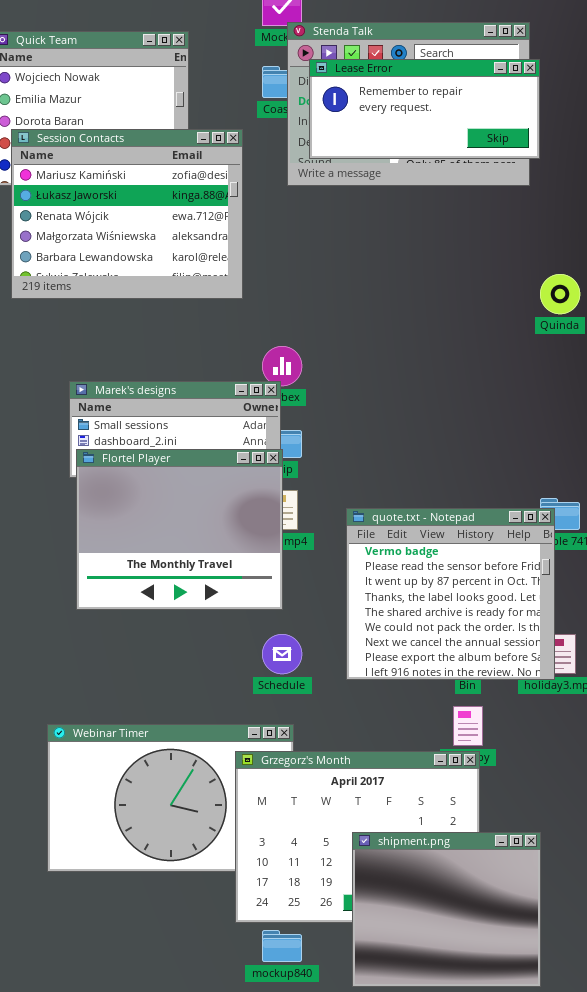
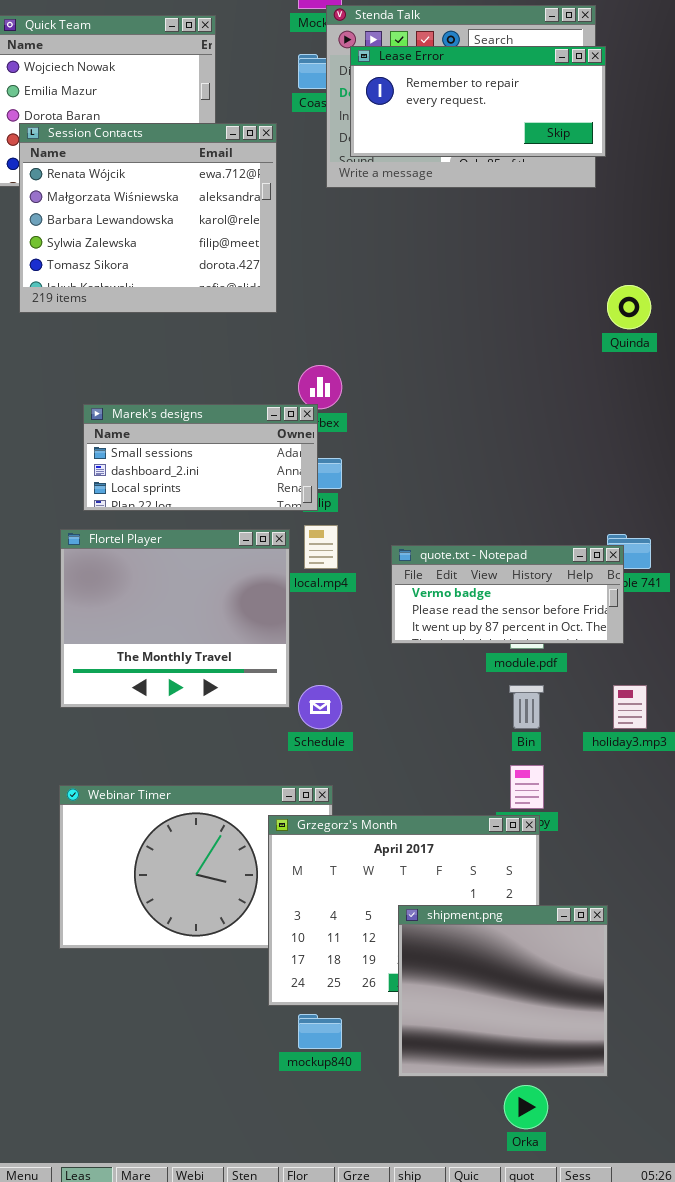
Session Contacts: [11,129,243,299] -> [19,123,277,313], scrolled down 2 rows
Flortel Player: [76,449,283,610] -> [60,529,290,708], moved
quote.txt - Notepad: [346,508,555,680] -> [391,545,624,644], resized

